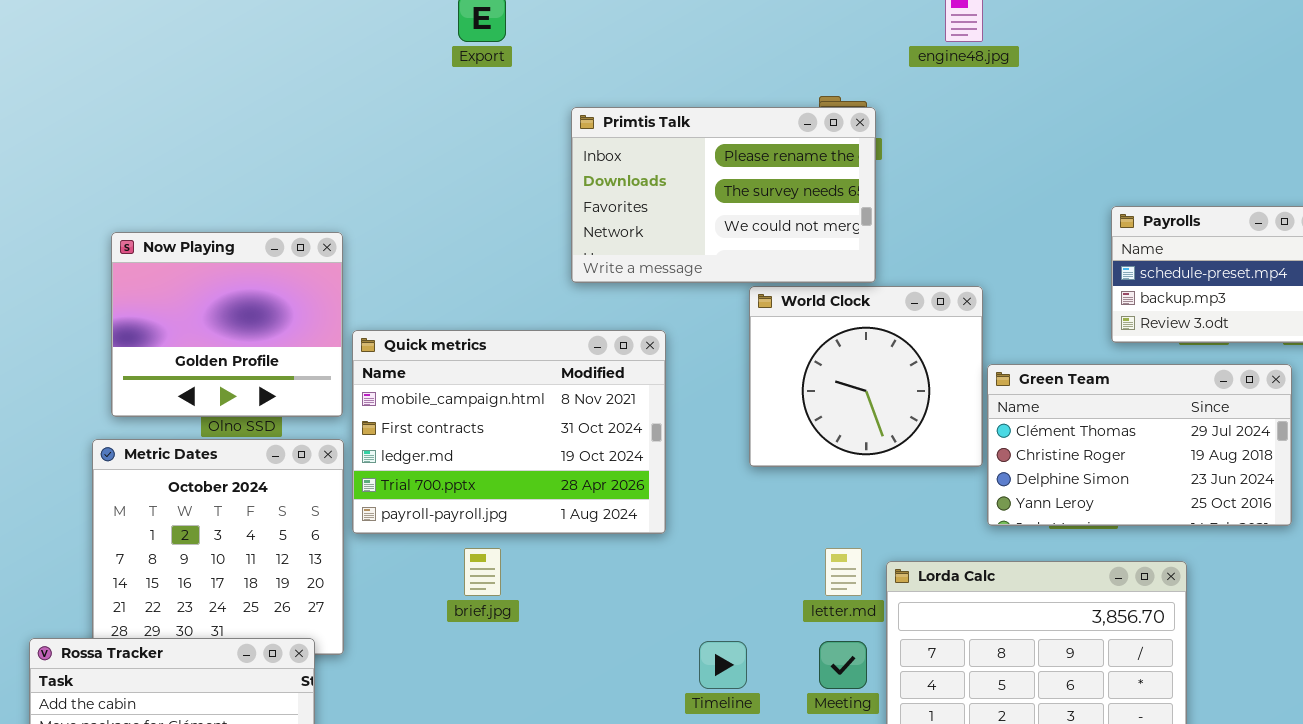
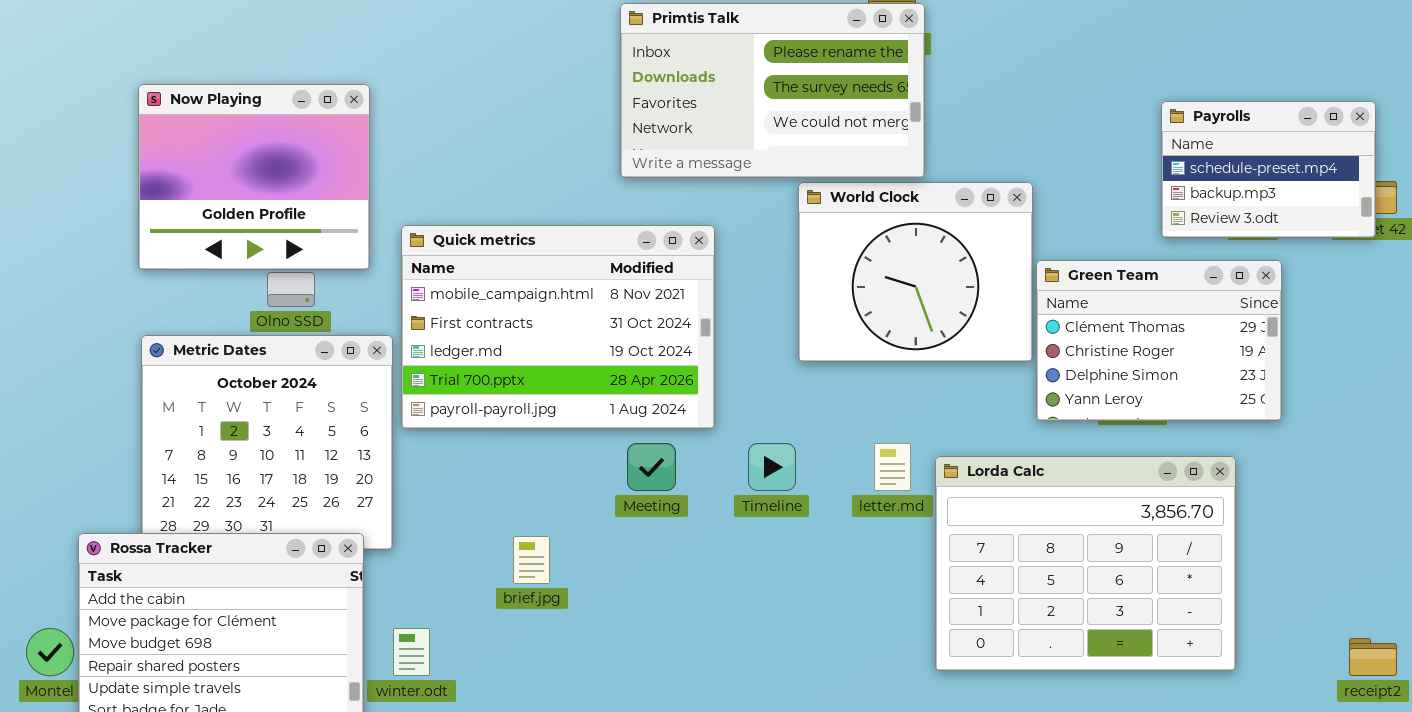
Now Playing: [111,232,343,417] -> [138,84,370,270], moved
Green Team: [987,364,1292,526] -> [1036,260,1282,421], resized
brief.jpg: [464,548,501,596] -> [513,536,550,584], moved
Timeline: [699,641,747,689] -> [748,443,796,491], moved
Meeting: [819,641,867,689] -> [627,443,676,491], moved

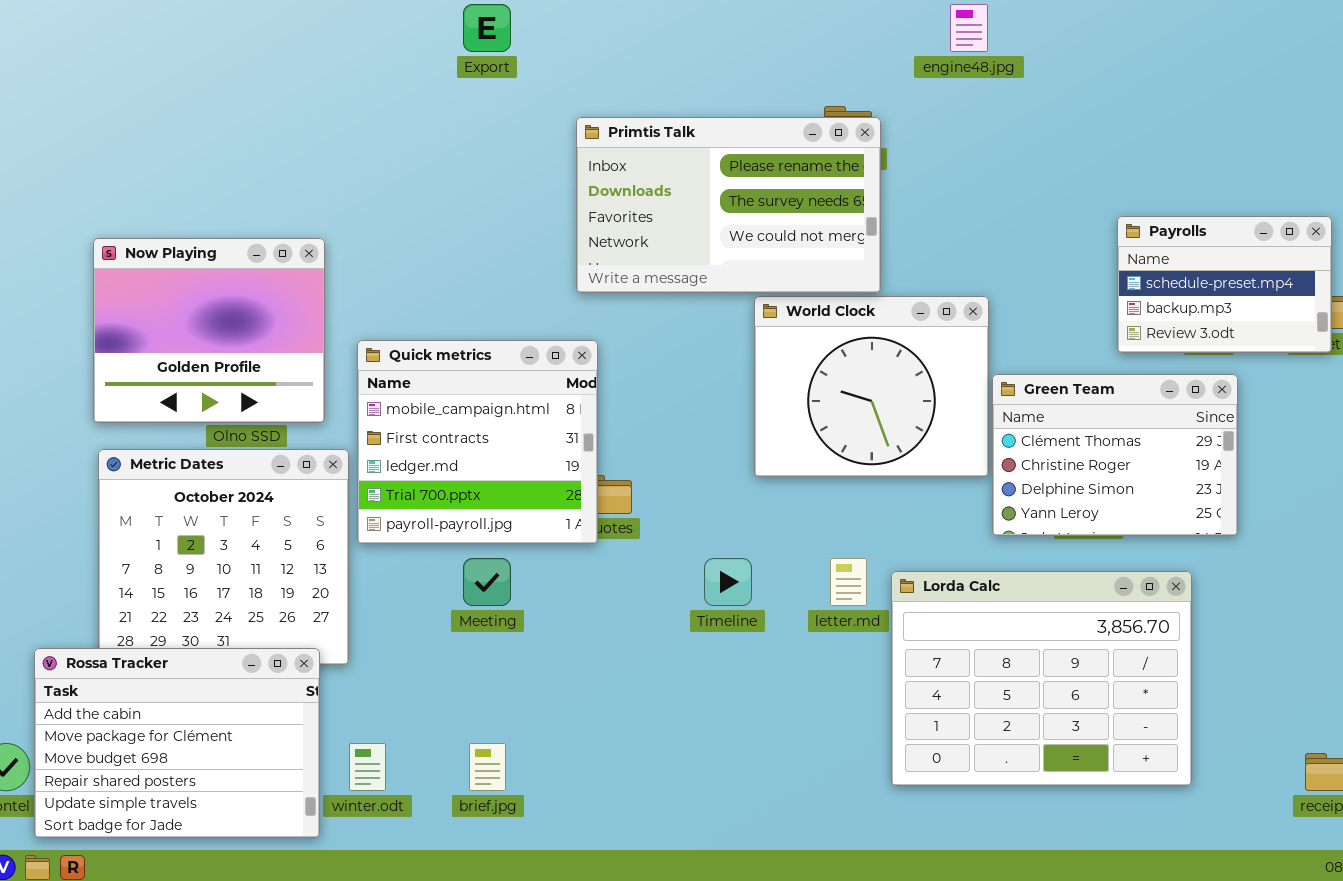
Now Playing: [138,84,370,270] -> [93,238,325,423], moved
Quick metrics: [401,225,715,429] -> [357,340,598,544], resized
Meeting: [627,443,676,491] -> [463,558,511,606], moved
brief.jpg: [513,536,550,584] -> [469,743,506,791], moved

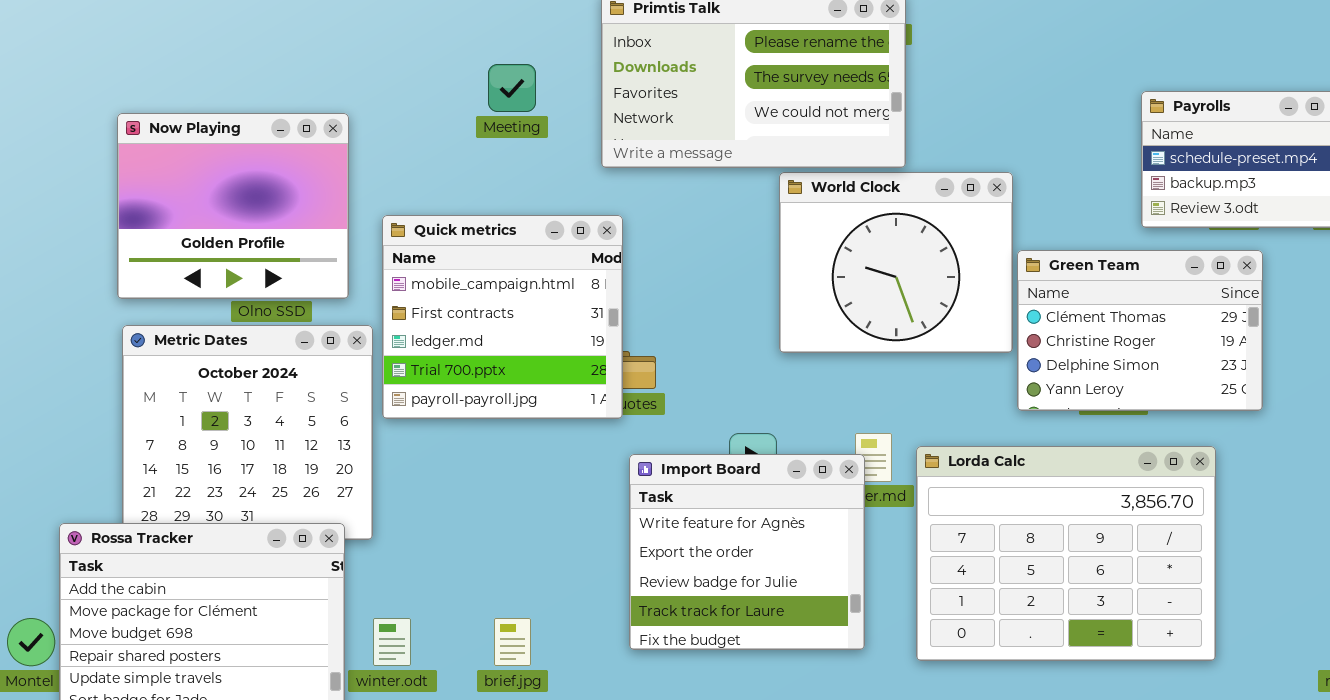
Meeting: [463,558,511,606] -> [488,64,536,112], moved
Import Board: none -> [629,454,865,650], opened

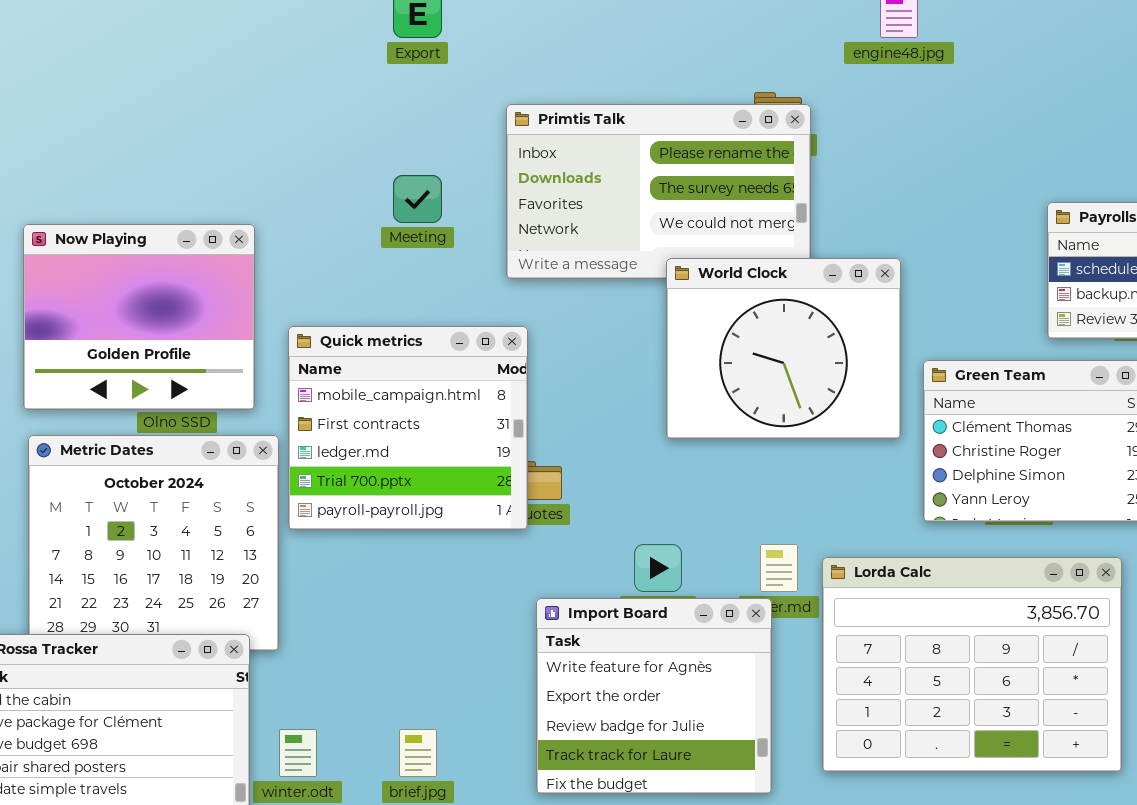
World Clock: [779,172,1013,353] -> [666,258,901,439], moved
Import Board: [629,454,865,650] -> [536,598,772,794], moved

